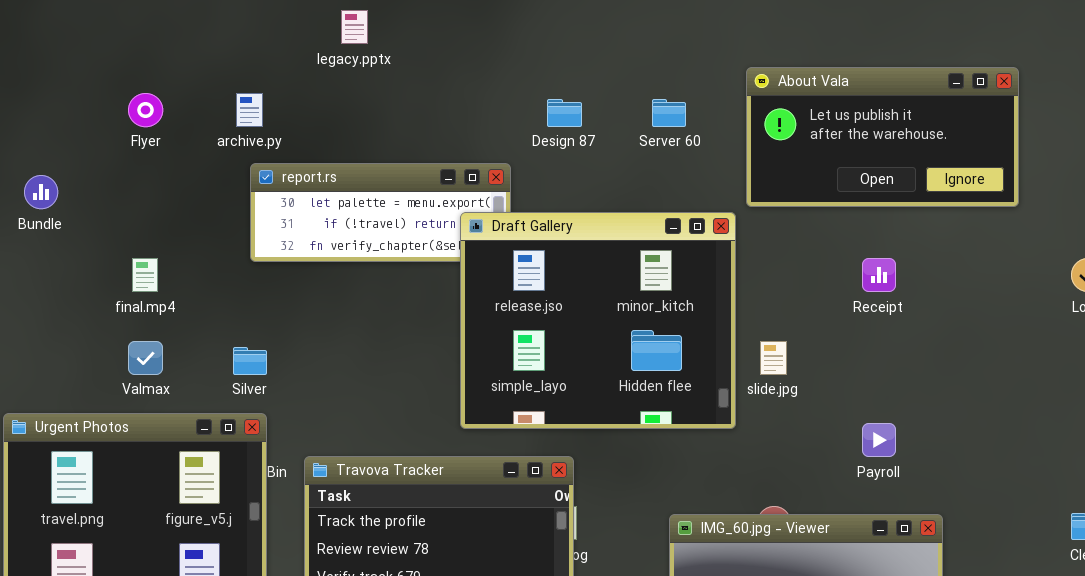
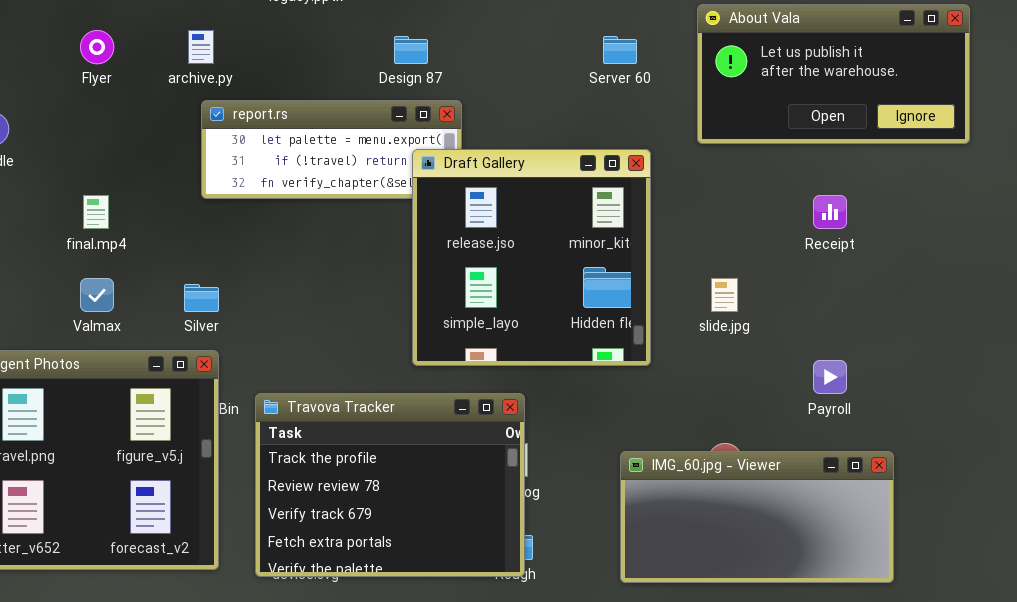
Design 87: [547,99,582,127] -> [394,36,428,64], moved
Draft Gallery: [460,212,736,429] -> [412,149,651,366], resized

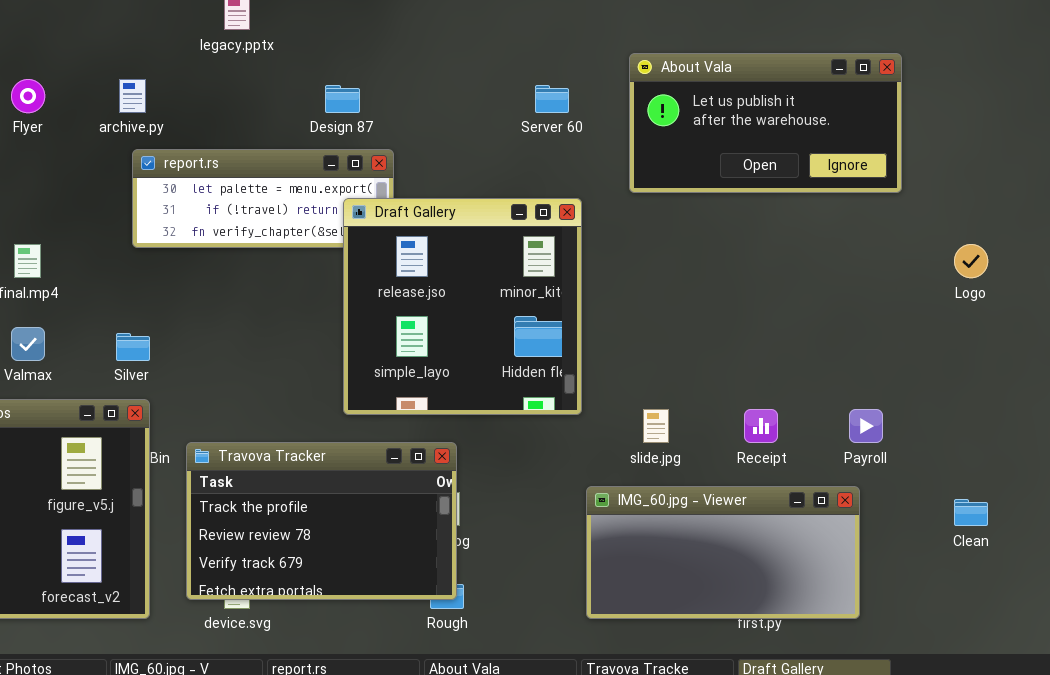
Receipt: [813,195,847,229] -> [744,409,778,443], moved
slide.jpg: [711,278,738,312] -> [643,409,669,443], moved
Payroll: [813,360,847,394] -> [849,409,883,443], moved
Travova Tracker: [255,393,525,577] -> [186,442,457,600], resized
IMG_60.jpg - Viewer: [620,451,894,583] -> [586,486,860,619], moved

